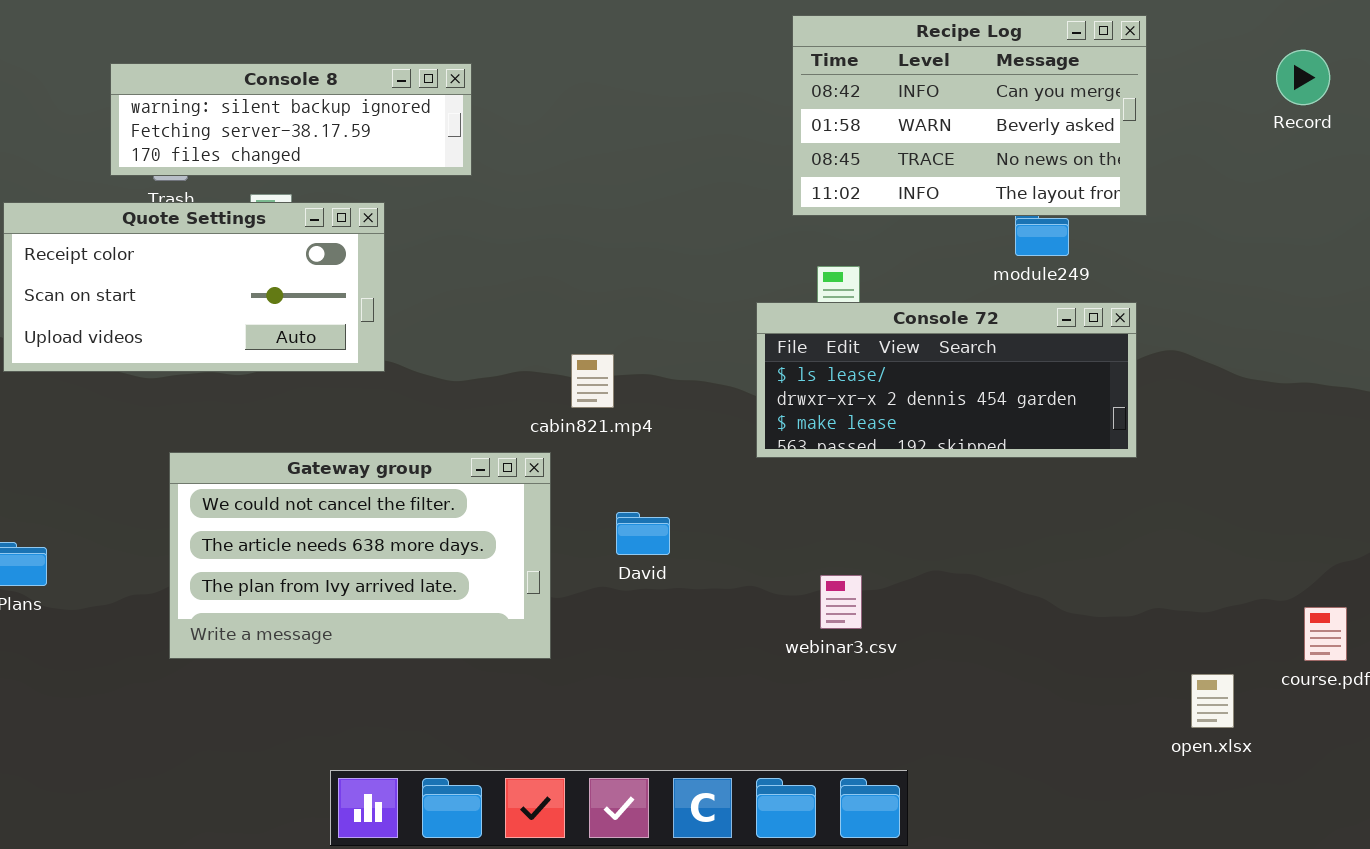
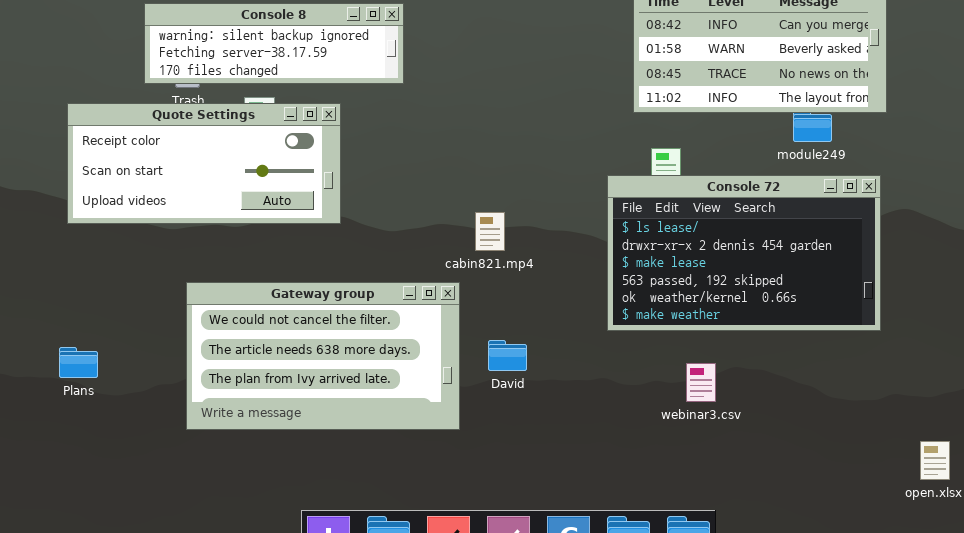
Console 72: [756,302,1137,458] -> [607,175,881,331], resized
David: [616,512,670,555] -> [488,340,527,371], moved
webinar3.csv: [820,575,862,629] -> [686,363,716,402], moved

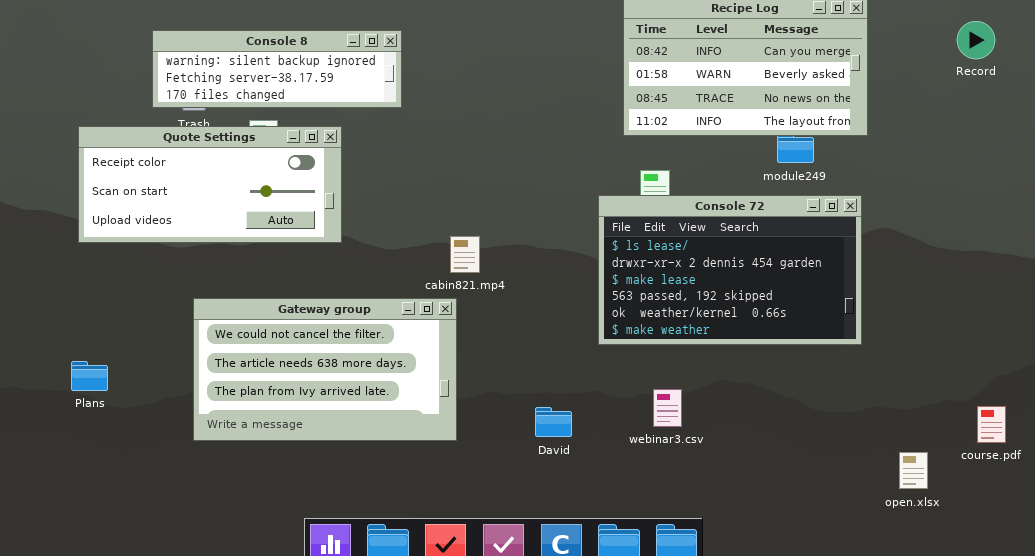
cabin821.mp4: [475,212,505,251] -> [450,236,480,273], moved
David: [488,340,527,371] -> [535,407,572,437], moved
webinar3.csv: [686,363,716,402] -> [653,389,682,427], moved

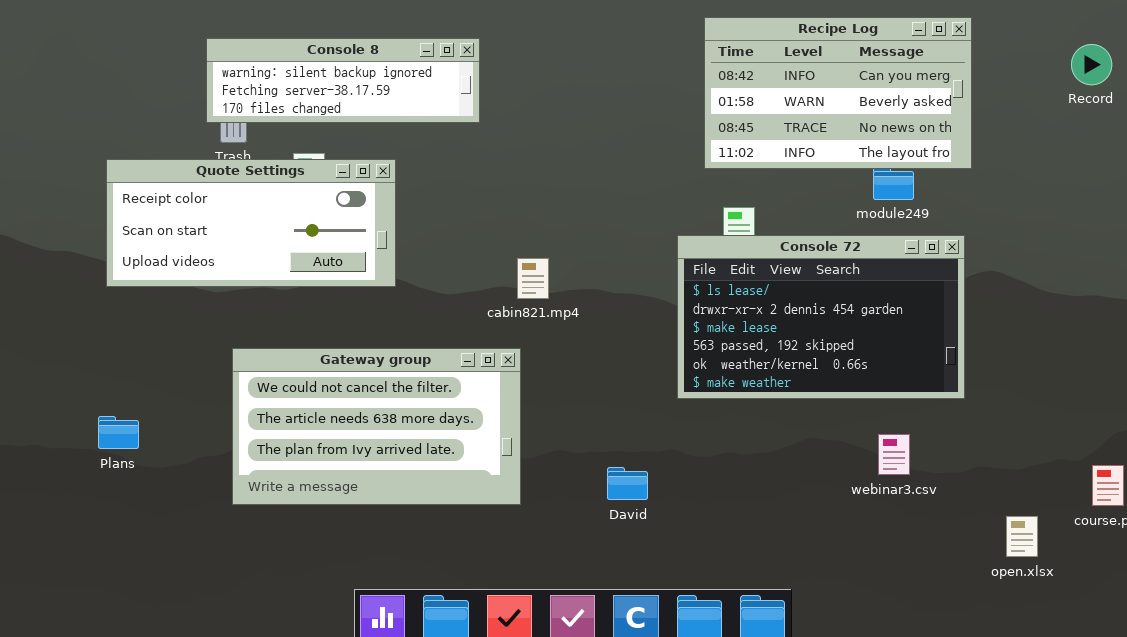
Console 8: [152,30,402,108] -> [206,38,480,123], moved
cabin821.mp4: [450,236,480,273] -> [517,258,549,299], moved
webinar3.csv: [653,389,682,427] -> [878,434,910,475], moved

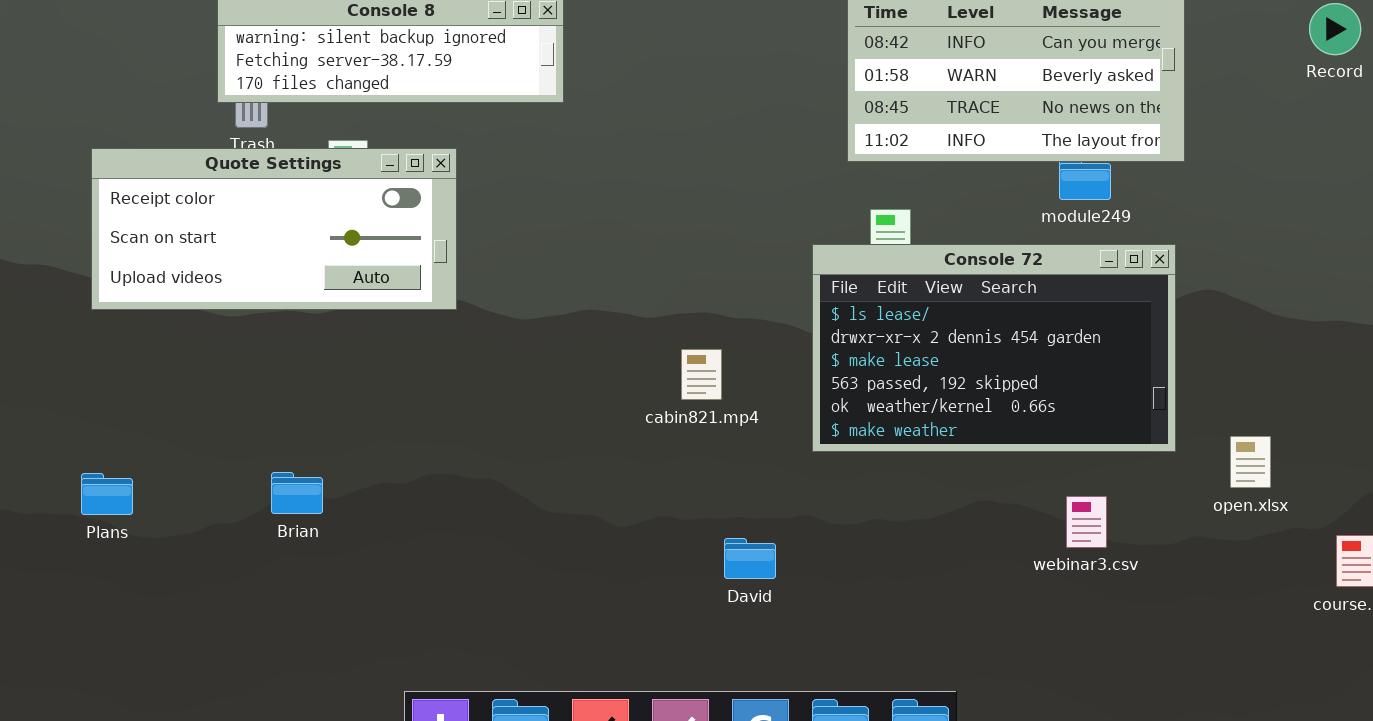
cabin821.mp4: [517,258,549,299] -> [681,349,722,400], moved
Gateway group: [232,348,521,505] -> none, closed
open.xlsx: [1006,516,1038,557] -> [1230,436,1271,488], moved

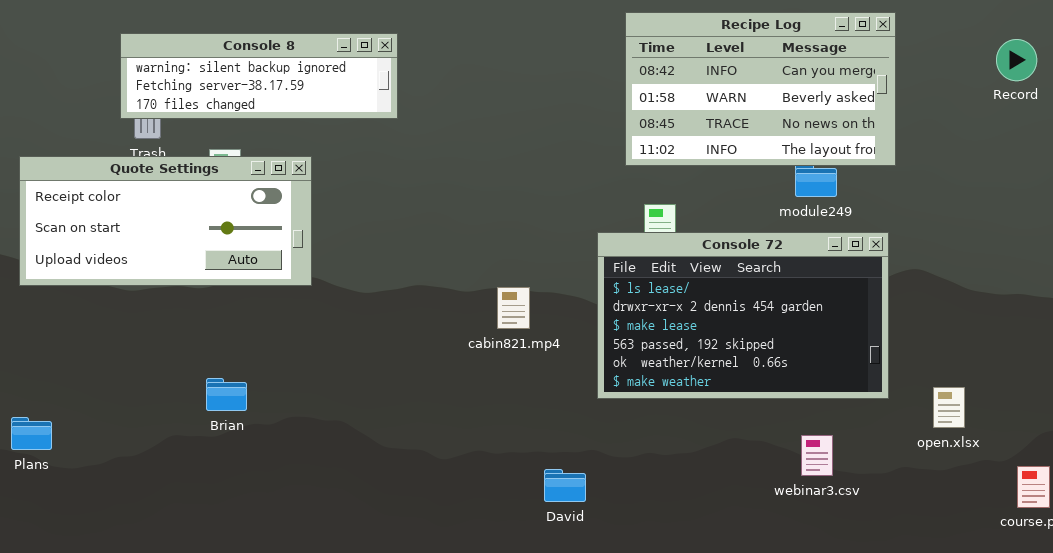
cabin821.mp4: [681,349,722,400] -> [497,287,530,329], moved
Brian: [271,472,323,514] -> [206,378,247,411], moved
David: [724,538,776,579] -> [544,469,586,502], moved

